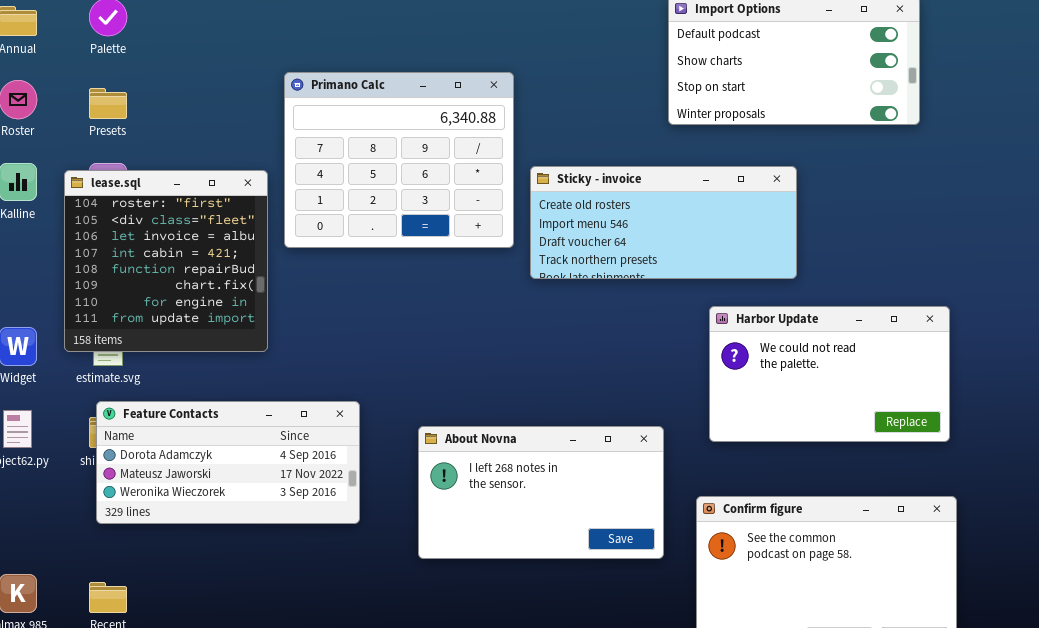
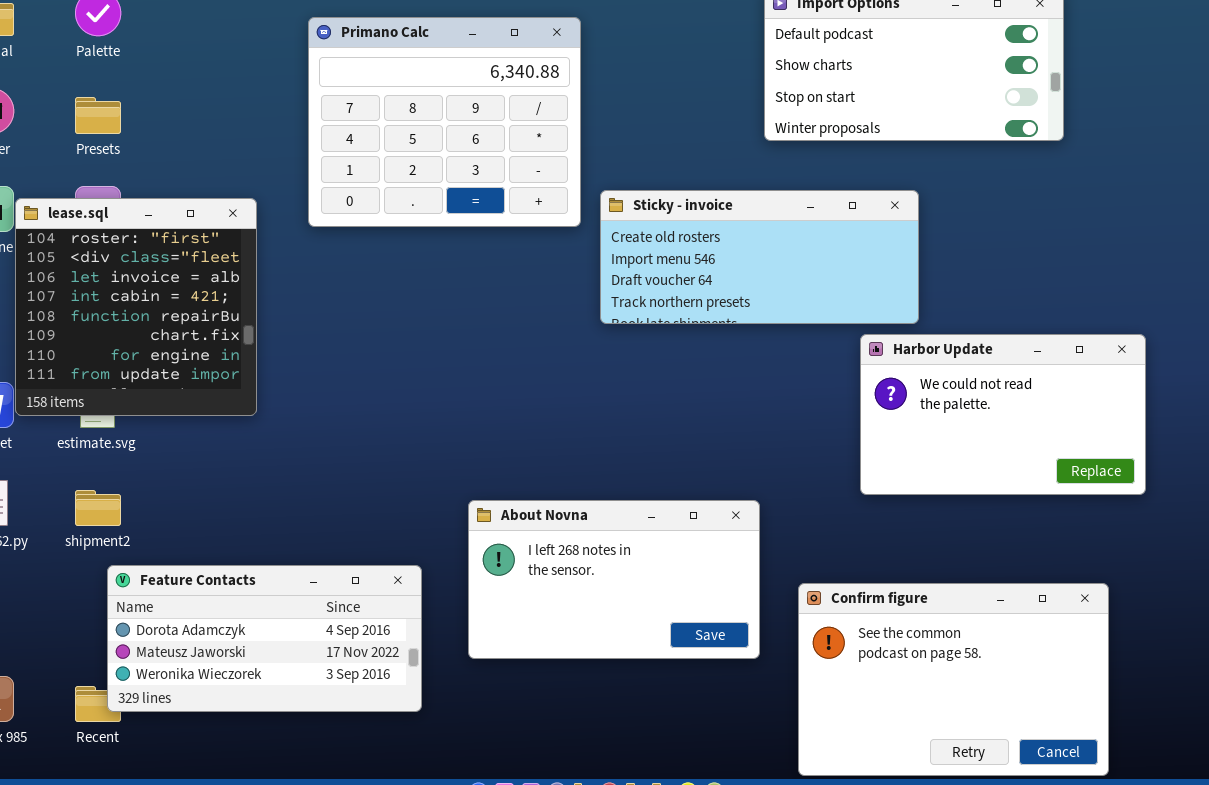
Primano Calc: [284,72,514,248] -> [308,17,581,227], moved
lease.sql: [64,170,268,352] -> [15,198,257,416], moved
Harbor Update: [709,306,950,442] -> [860,334,1146,495], moved
Feature Contacts: [96,401,360,524] -> [107,565,422,712], moved

